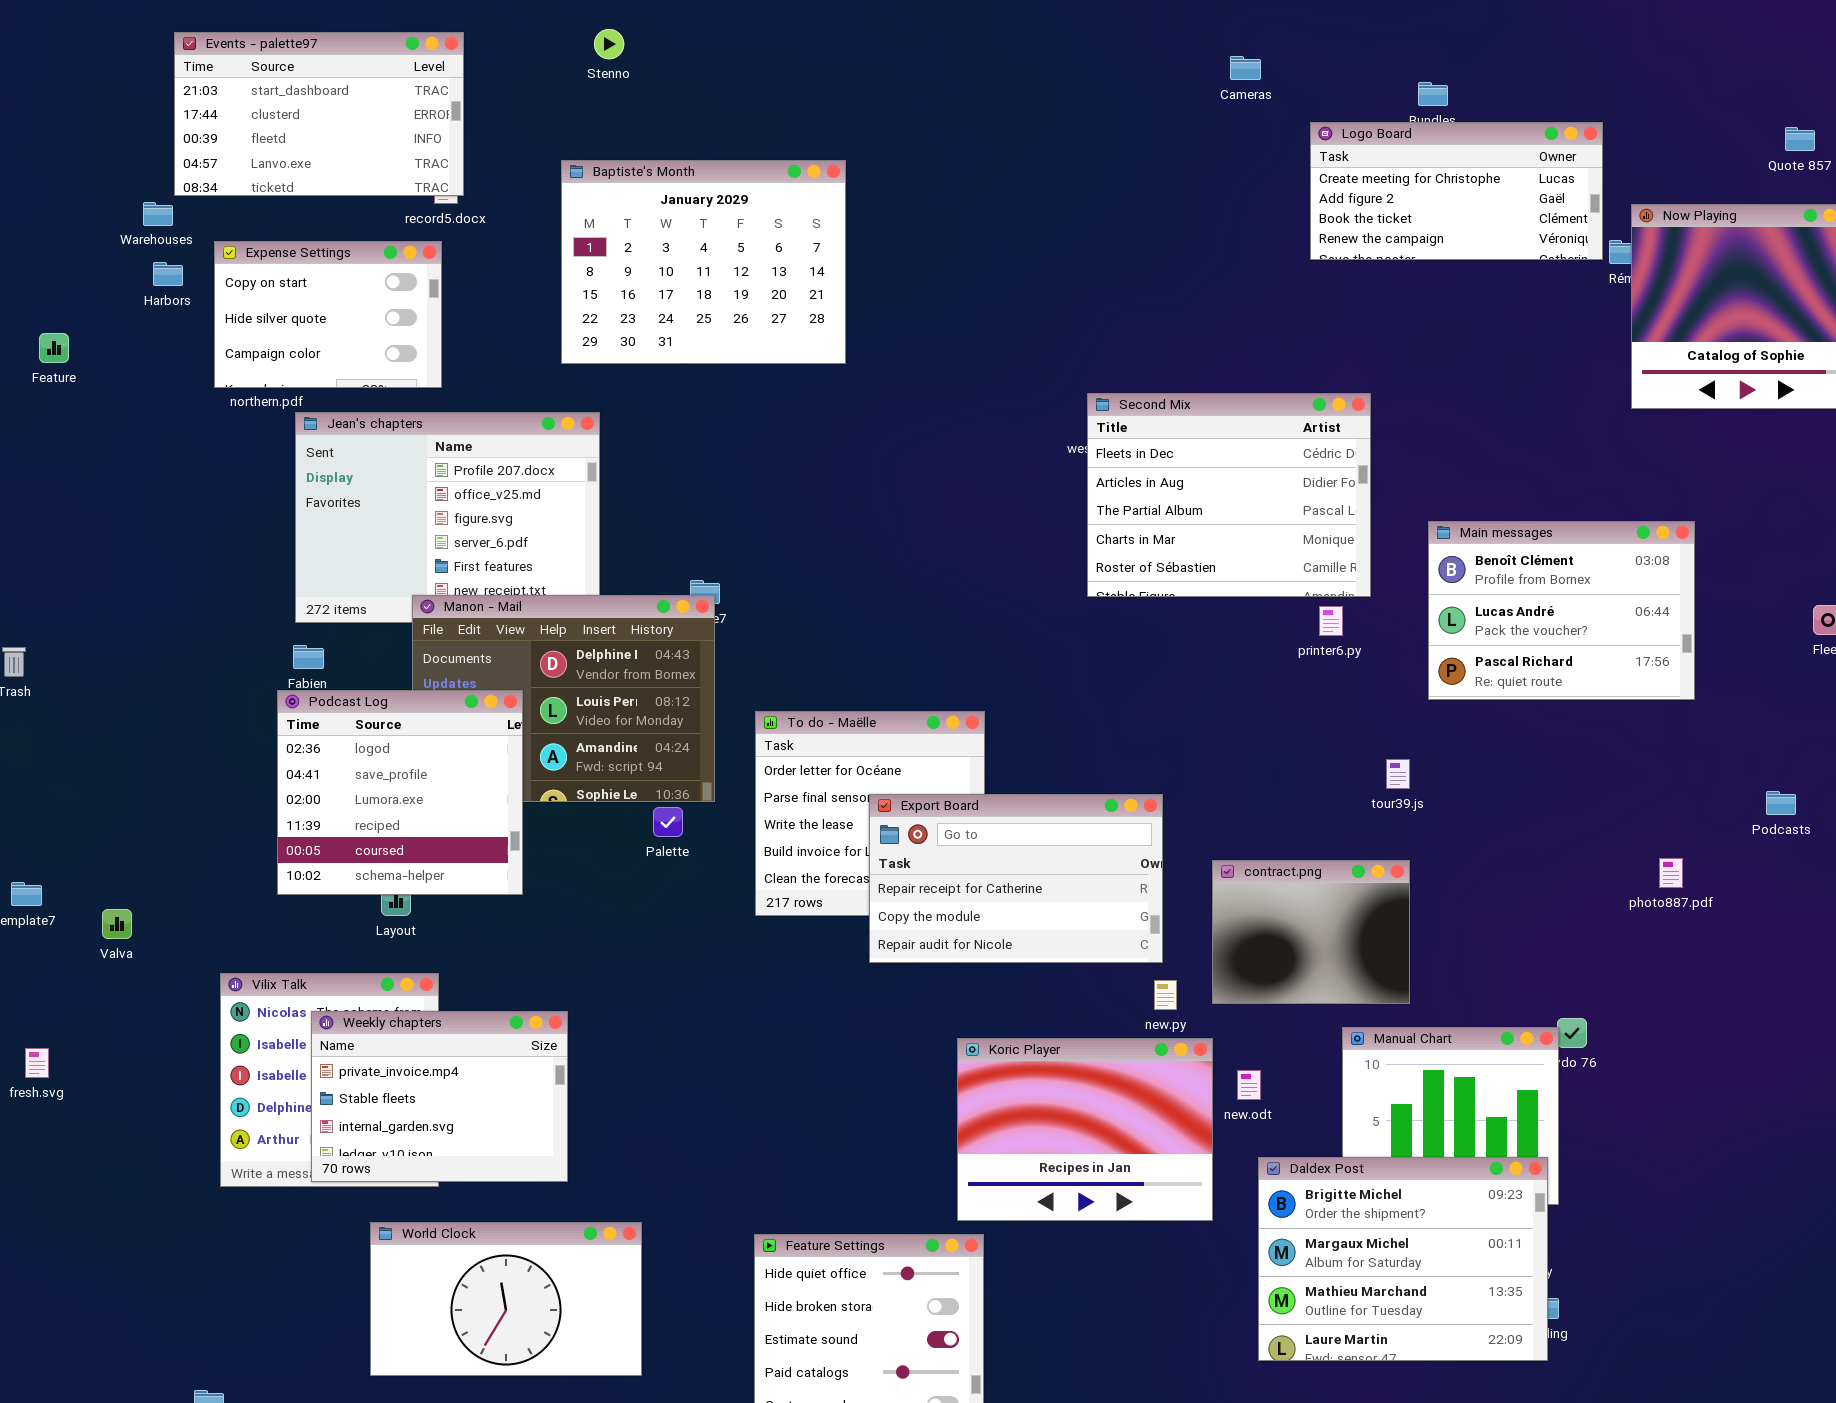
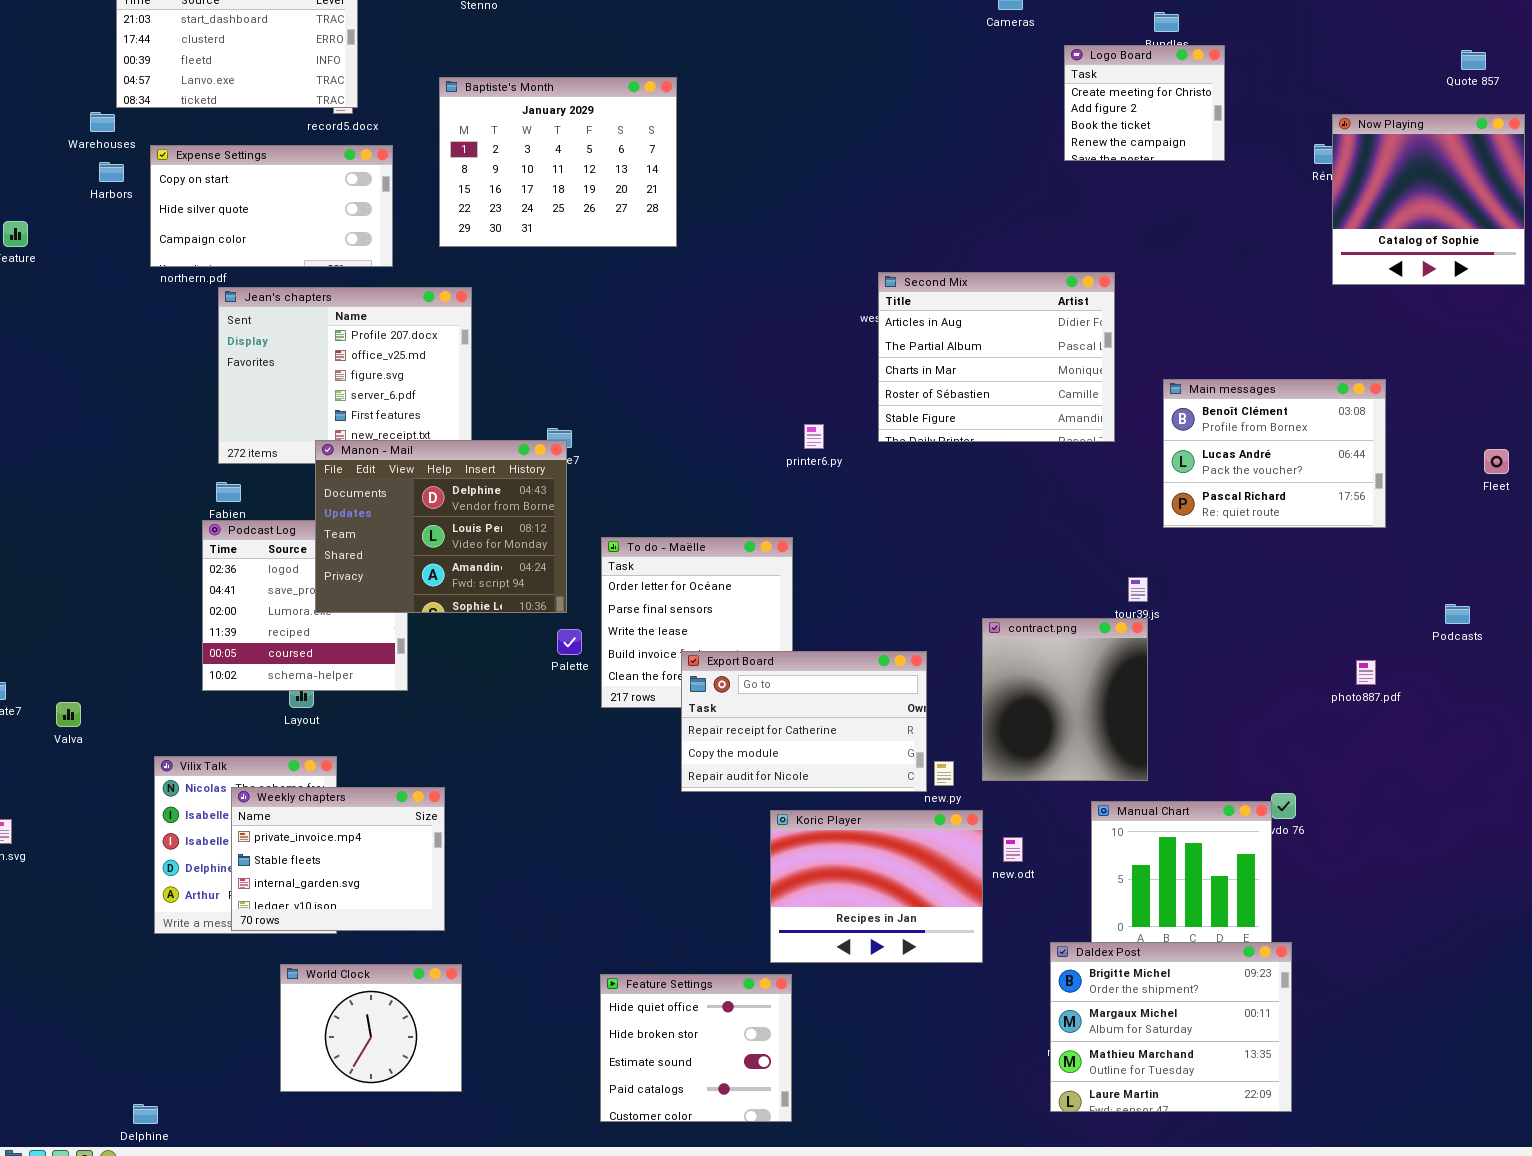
Logo Board: [1310,122,1603,260] -> [1064,45,1225,161], resized
Expense Settings: [214,241,442,388] -> [150,145,393,267], resized
Second Mix: [1087,393,1371,597] -> [878,272,1115,442], scrolled down 1 row
Manon - Mail: [412,595,715,802] -> [315,440,567,613], raised
printer6.py: [1319,606,1343,636] -> [804,424,824,449], moved
Export Board: [869,794,1163,963] -> [681,651,927,792], moved
Palette: [653,807,683,837] -> [557,629,582,655], moved
contract.png: [1212,860,1410,1004] -> [982,618,1148,781], resized
Daldex Post: [1258,1157,1548,1361] -> [1050,942,1292,1112], moved
World Clock: [370,1222,642,1376] -> [280,964,462,1092], resized

